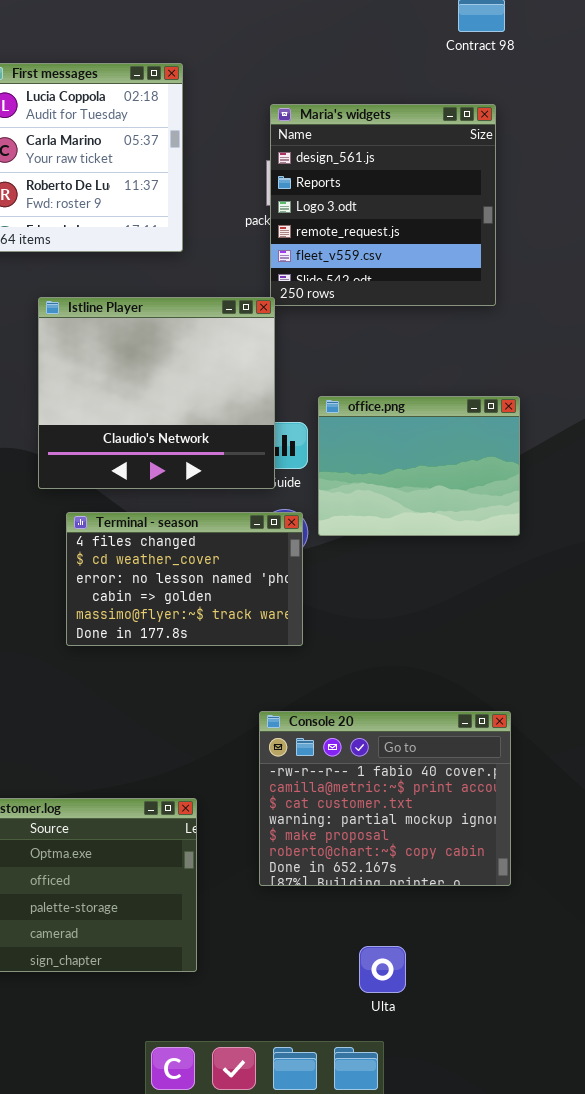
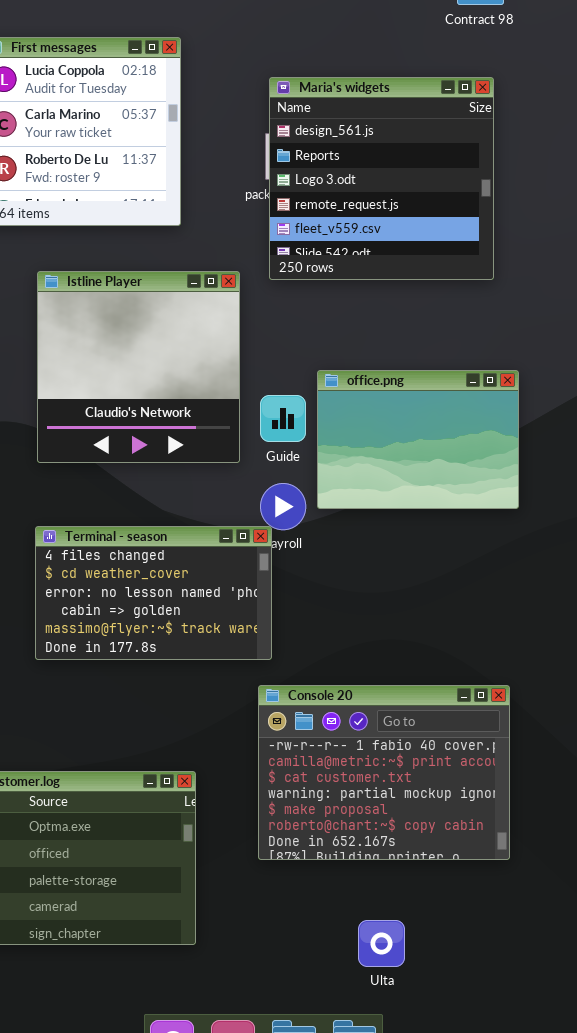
Istline Player: [38,297,275,489] -> [37,271,240,463], resized
Terminal - season: [66,512,303,646] -> [35,526,272,660], moved

